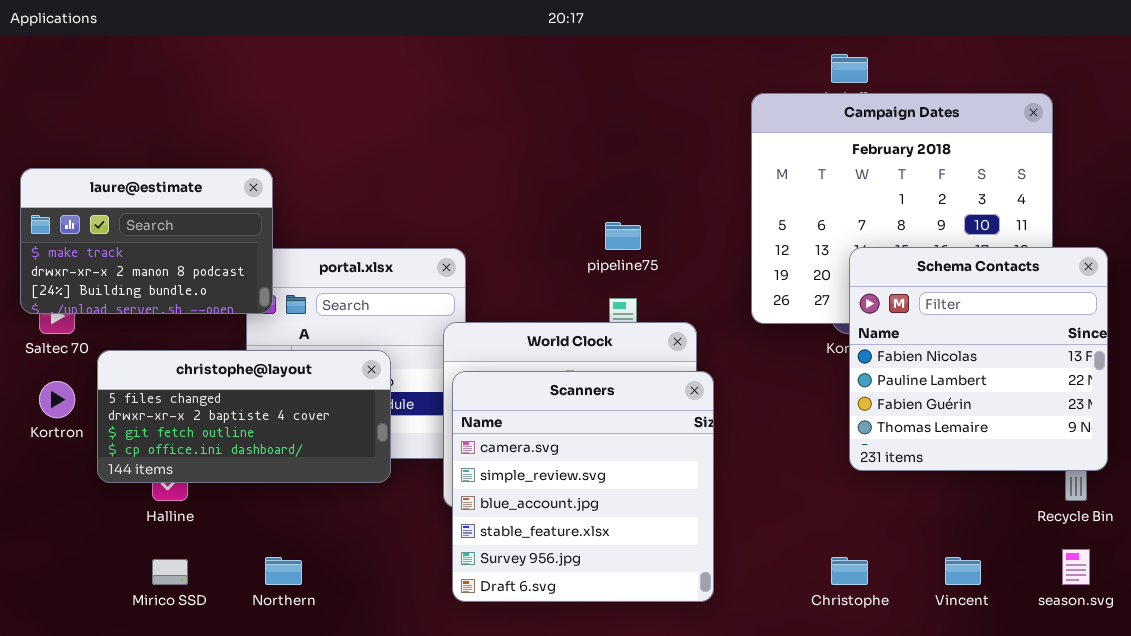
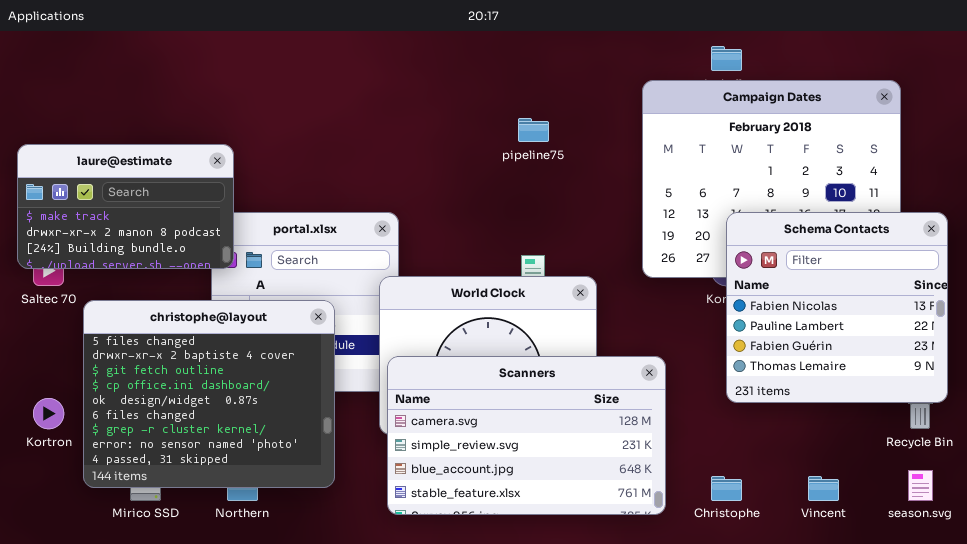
pipeline75: [605,222,641,250] -> [518,118,549,142], moved
christophe@layout: [97,350,391,483] -> [83,300,335,488], resized
Scanners: [452,371,714,602] -> [387,356,666,515], resized
Kortron: [39,381,75,418] -> [33,398,64,429], moved

